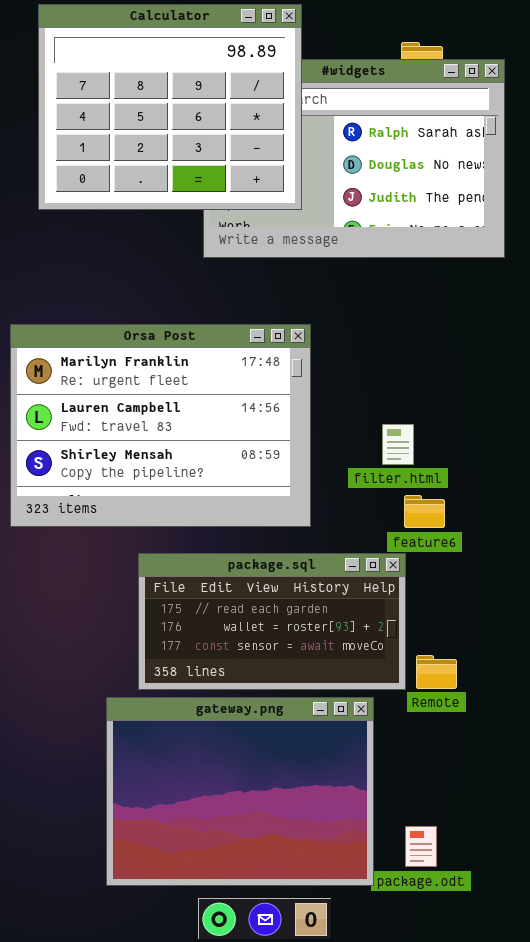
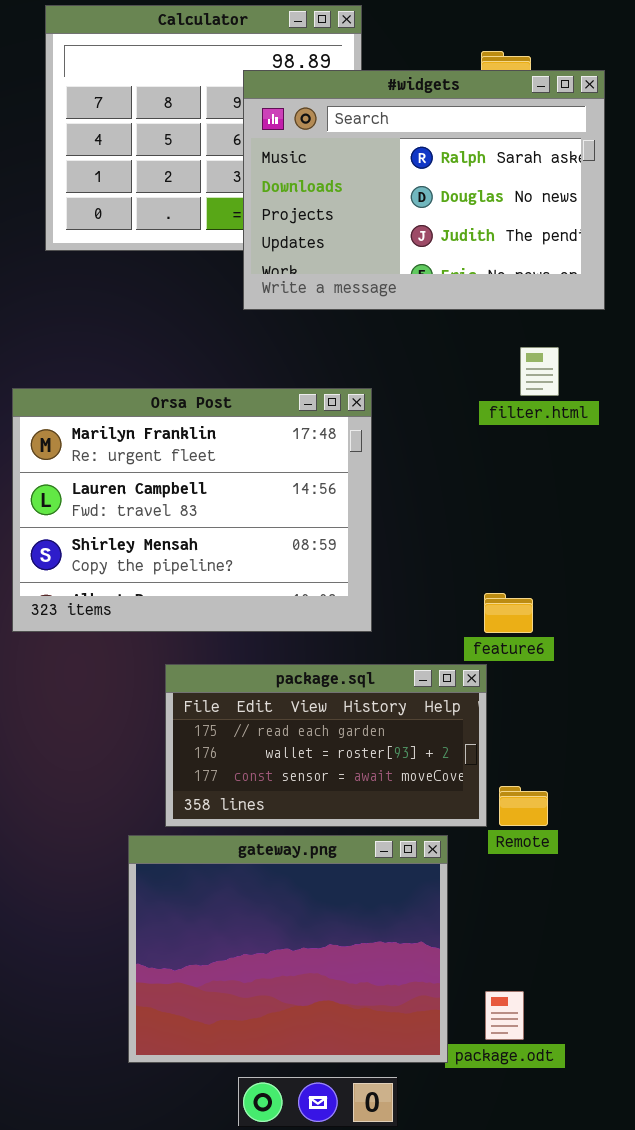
#widgets: [203,59,505,258] -> [243,70,605,310], raised
filter.html: [382,424,414,465] -> [520,347,559,396], moved

